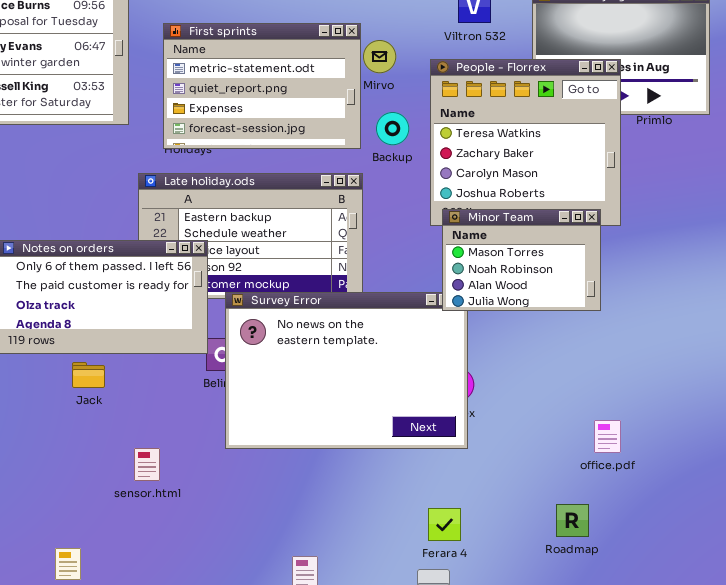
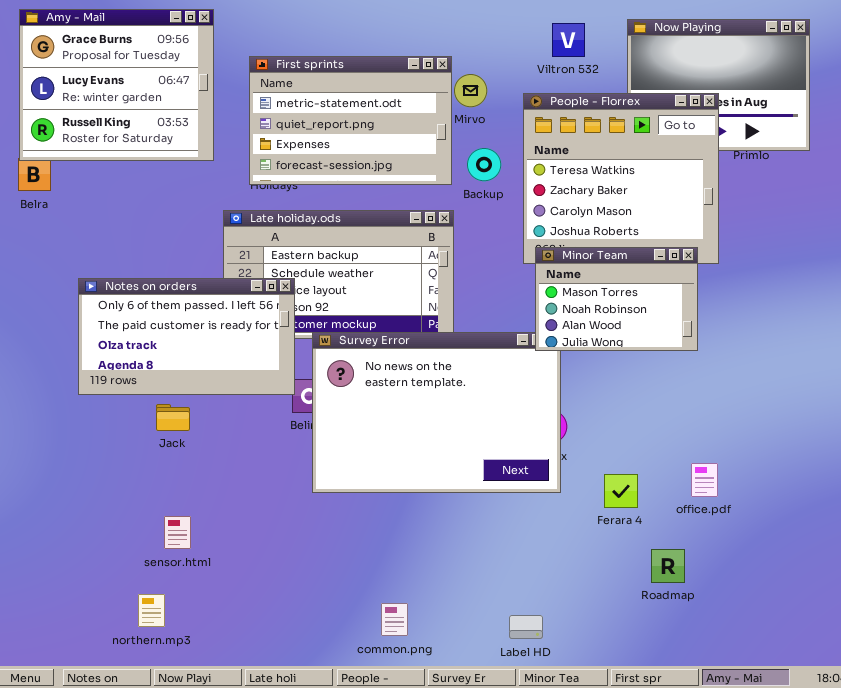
sensor.html: [134,448,160,481] -> [164,516,191,549], moved
Ferara 4: [428,508,461,541] -> [604,474,638,508], moved

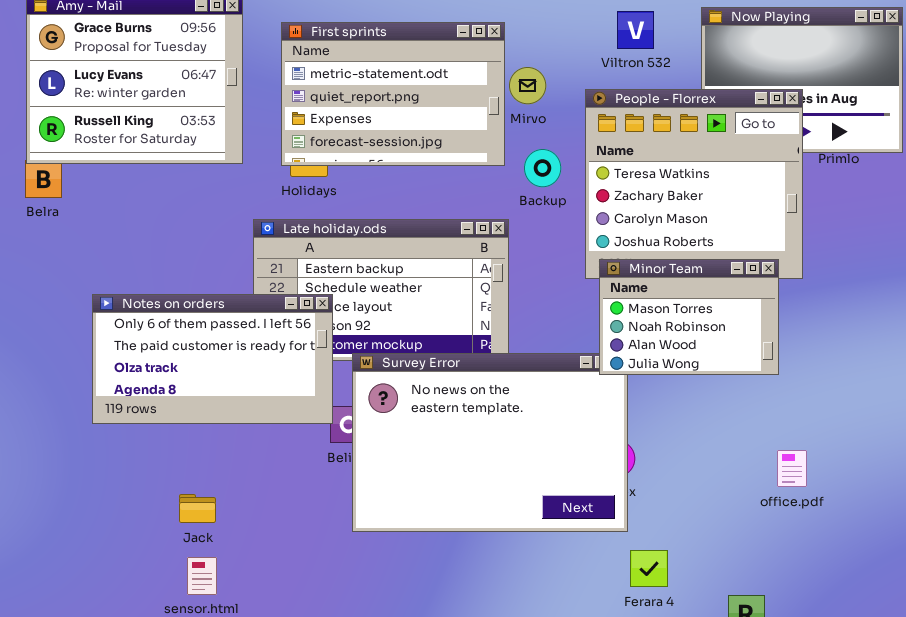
First sprints: [249,56,452,185] -> [281,22,505,166], moved
Jack: [156,404,190,431] -> [179,494,216,523], moved
office.pdf: [691,463,718,497] -> [777,450,807,487], moved
Ferara 4: [604,474,638,508] -> [630,550,668,587], moved

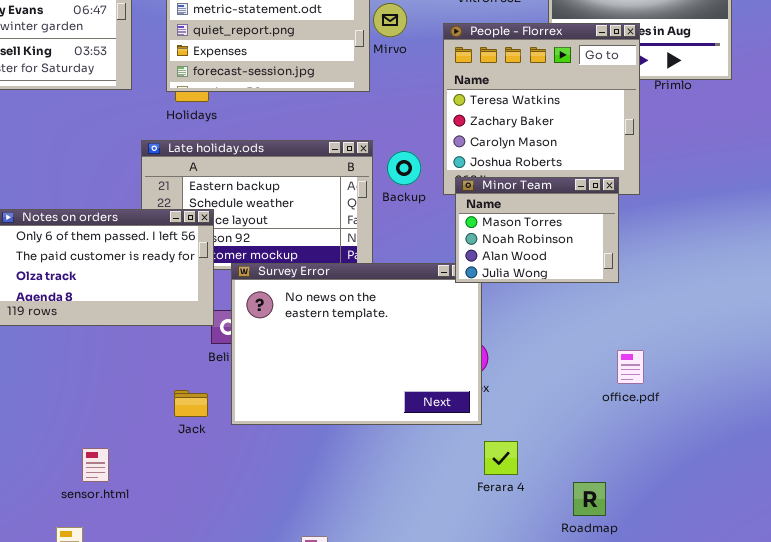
Backup: [524,149,561,187] -> [387,151,421,185], moved
Jack: [179,494,216,523] -> [174,390,208,417], moved

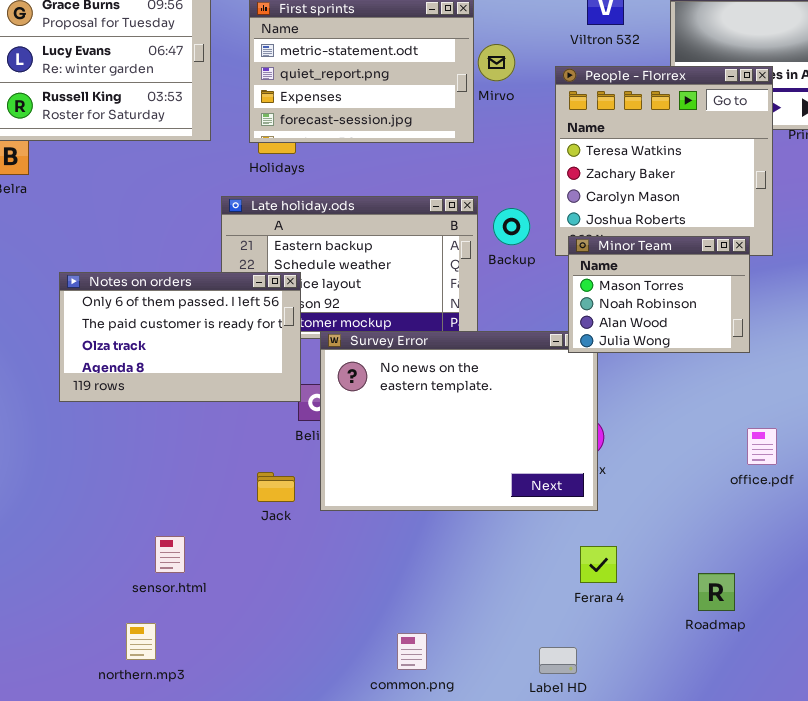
Ferara 4: [484,441,518,475] -> [580,546,617,583], moved

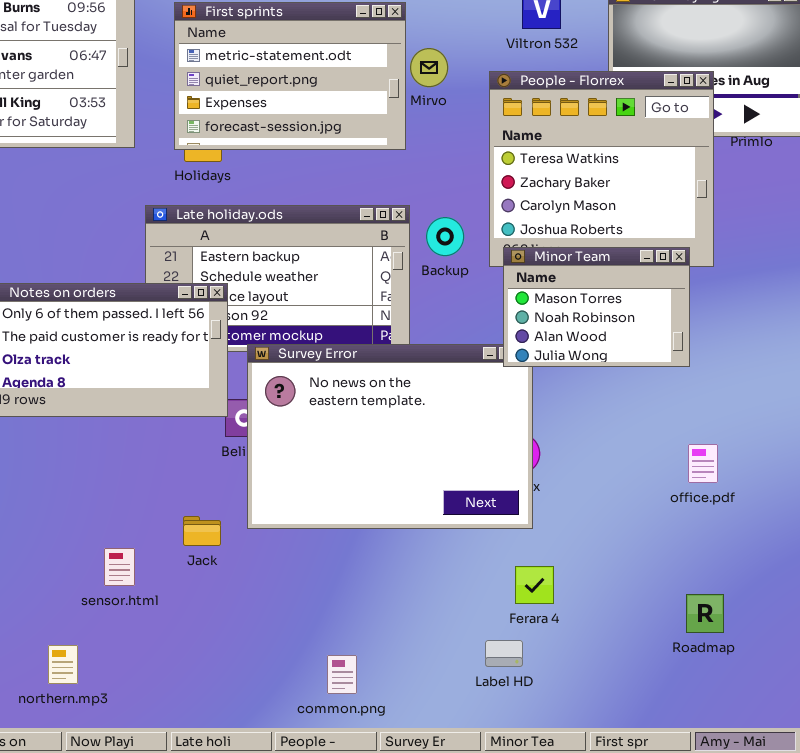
Jack: [257,472,295,502] -> [183,516,221,546], moved
sensor.html: [155,536,185,573] -> [104,548,135,586], moved
Roadmap: [698,573,735,611] -> [686,594,724,633], moved
Label HD: [539,647,577,674] -> [485,640,523,667], moved

